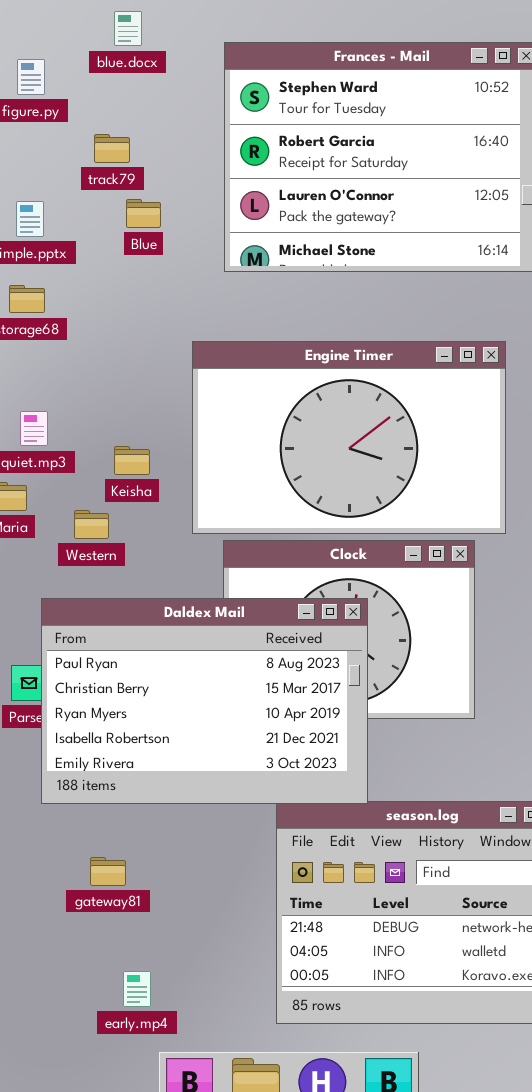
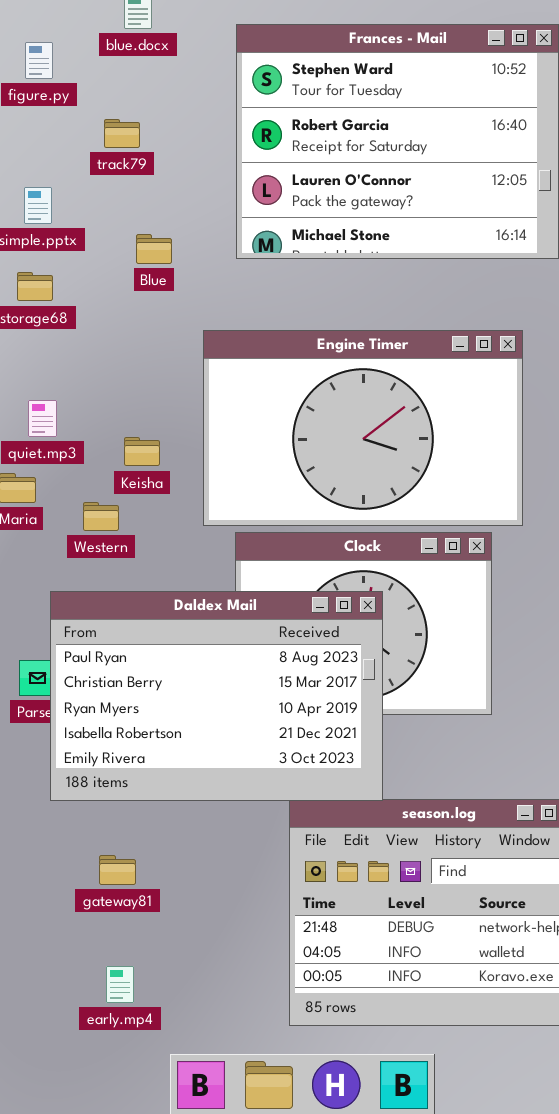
Blue: [126,199,161,228] -> [136,234,172,264], moved
early.mp4: [123,971,151,1007] -> [106,966,134,1003], moved

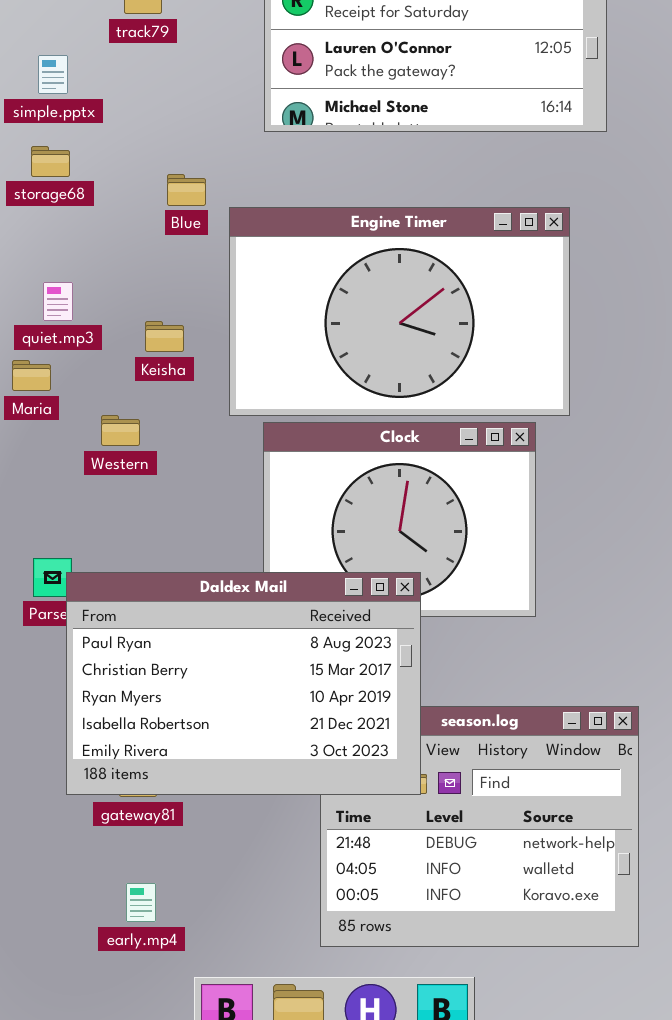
Blue: [136,234,172,264] -> [167,174,206,206], moved
Western: [83,502,119,531] -> [101,415,140,446], moved
Daldex Mail: [50,591,383,801] -> [66,572,421,795], moved

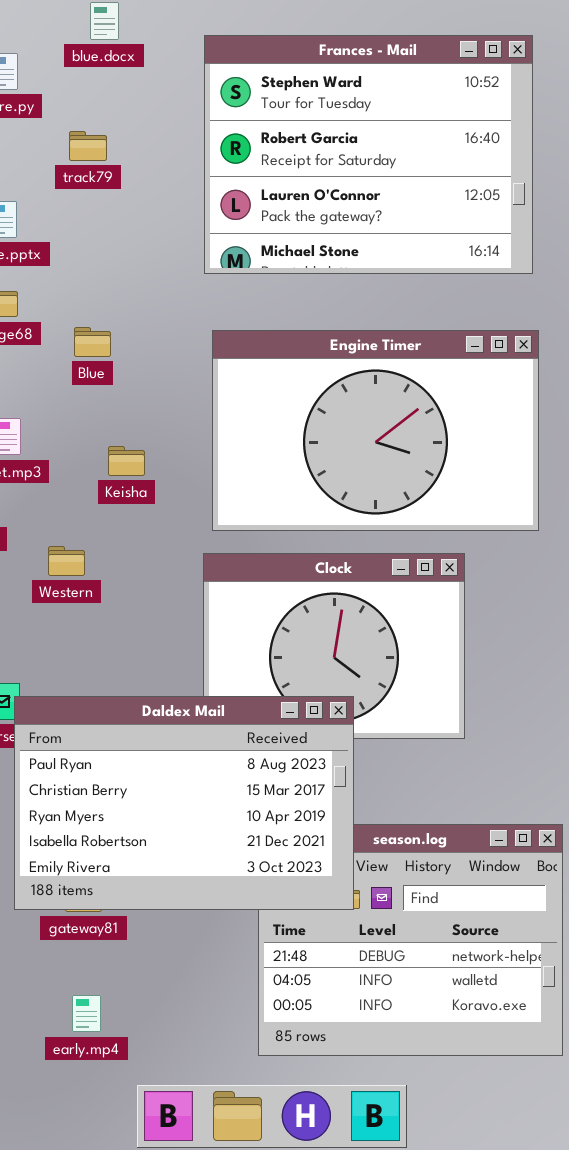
Blue: [167,174,206,206] -> [74,327,111,357], moved
Engine Timer: [229,207,570,416] -> [212,330,539,531], moved
Keisha: [145,321,184,352] -> [108,446,145,476], moved

